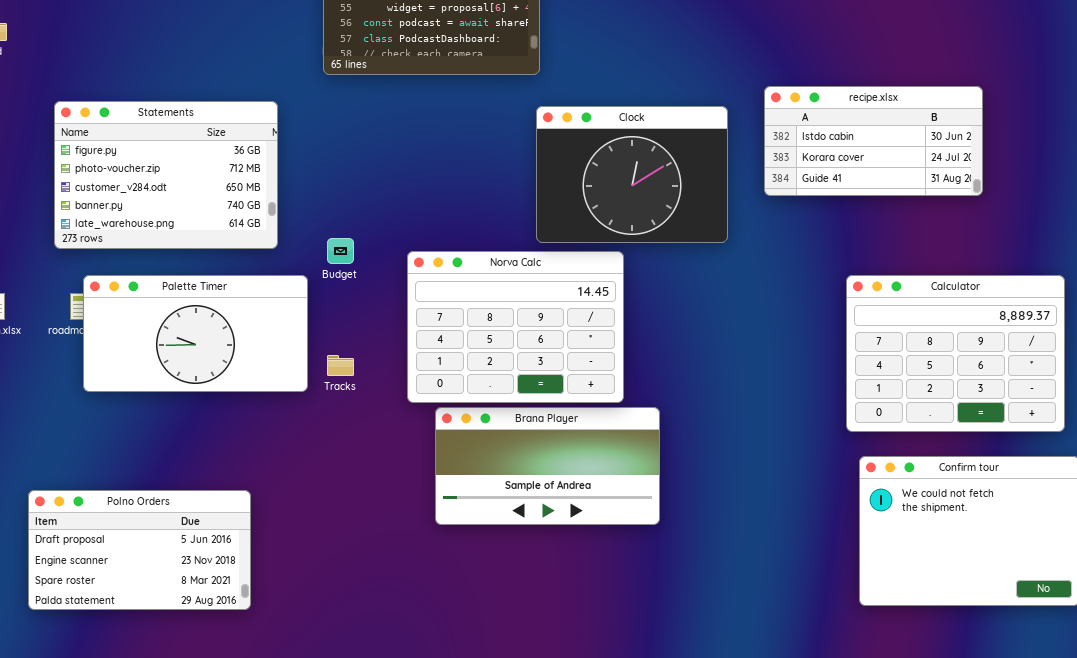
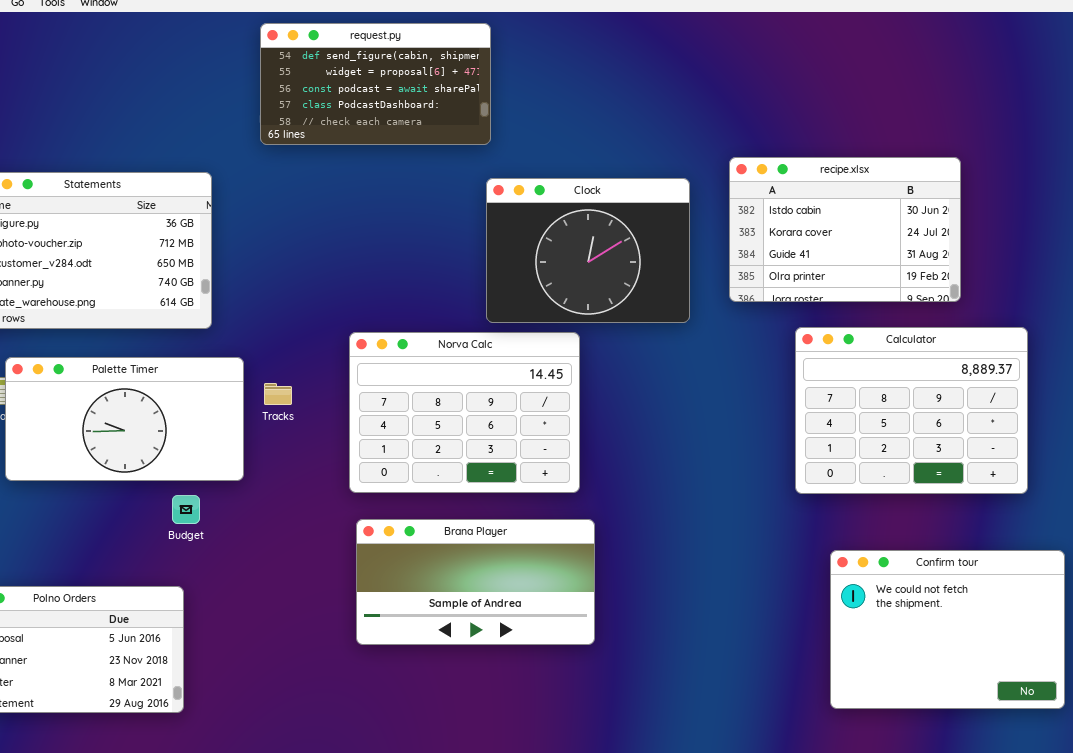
recipe.xlsx: [764,86,983,196] -> [729,157,961,302], resized
Budget: [327,238,354,264] -> [172,495,200,524], moved
Calculator: [846,275,1065,432] -> [795,327,1028,494], moved
Tracks: [327,355,354,376] -> [264,383,292,405], moved
Brana Player: [435,407,660,525] -> [356,519,595,645], moved

